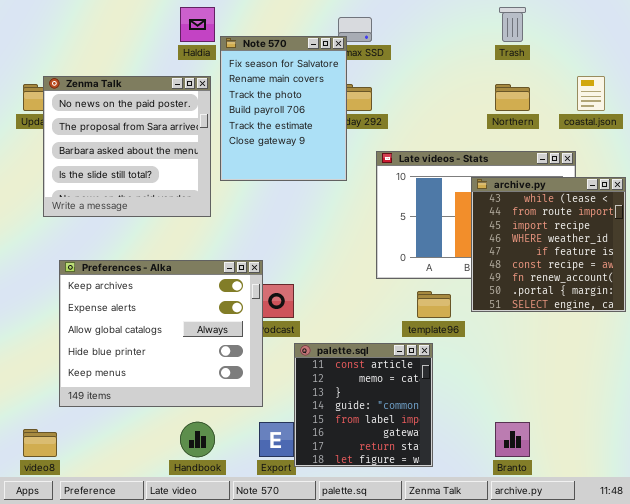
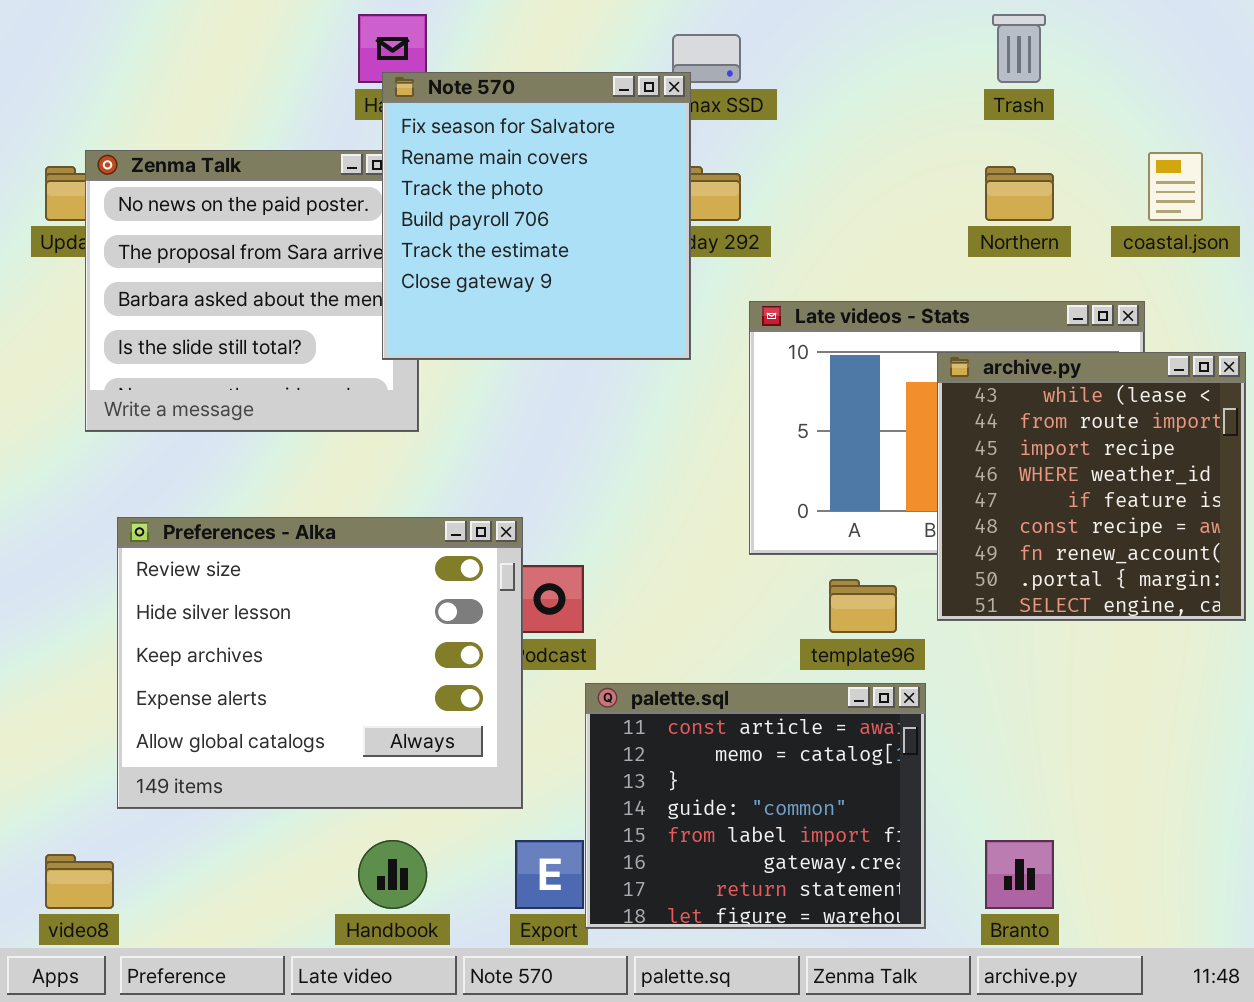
Note 570: [220,36,347,181] -> [382,72,691,360], resized
Preferences - Alka: [59,260,263,407] -> [117,517,523,809], scrolled up 2 rows
palette.sql: [294,343,433,467] -> [585,683,926,929], resized

